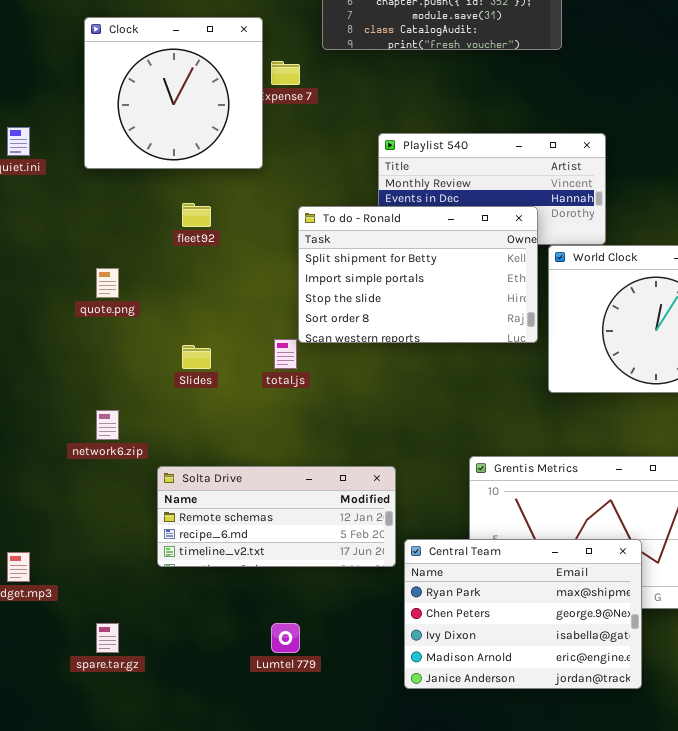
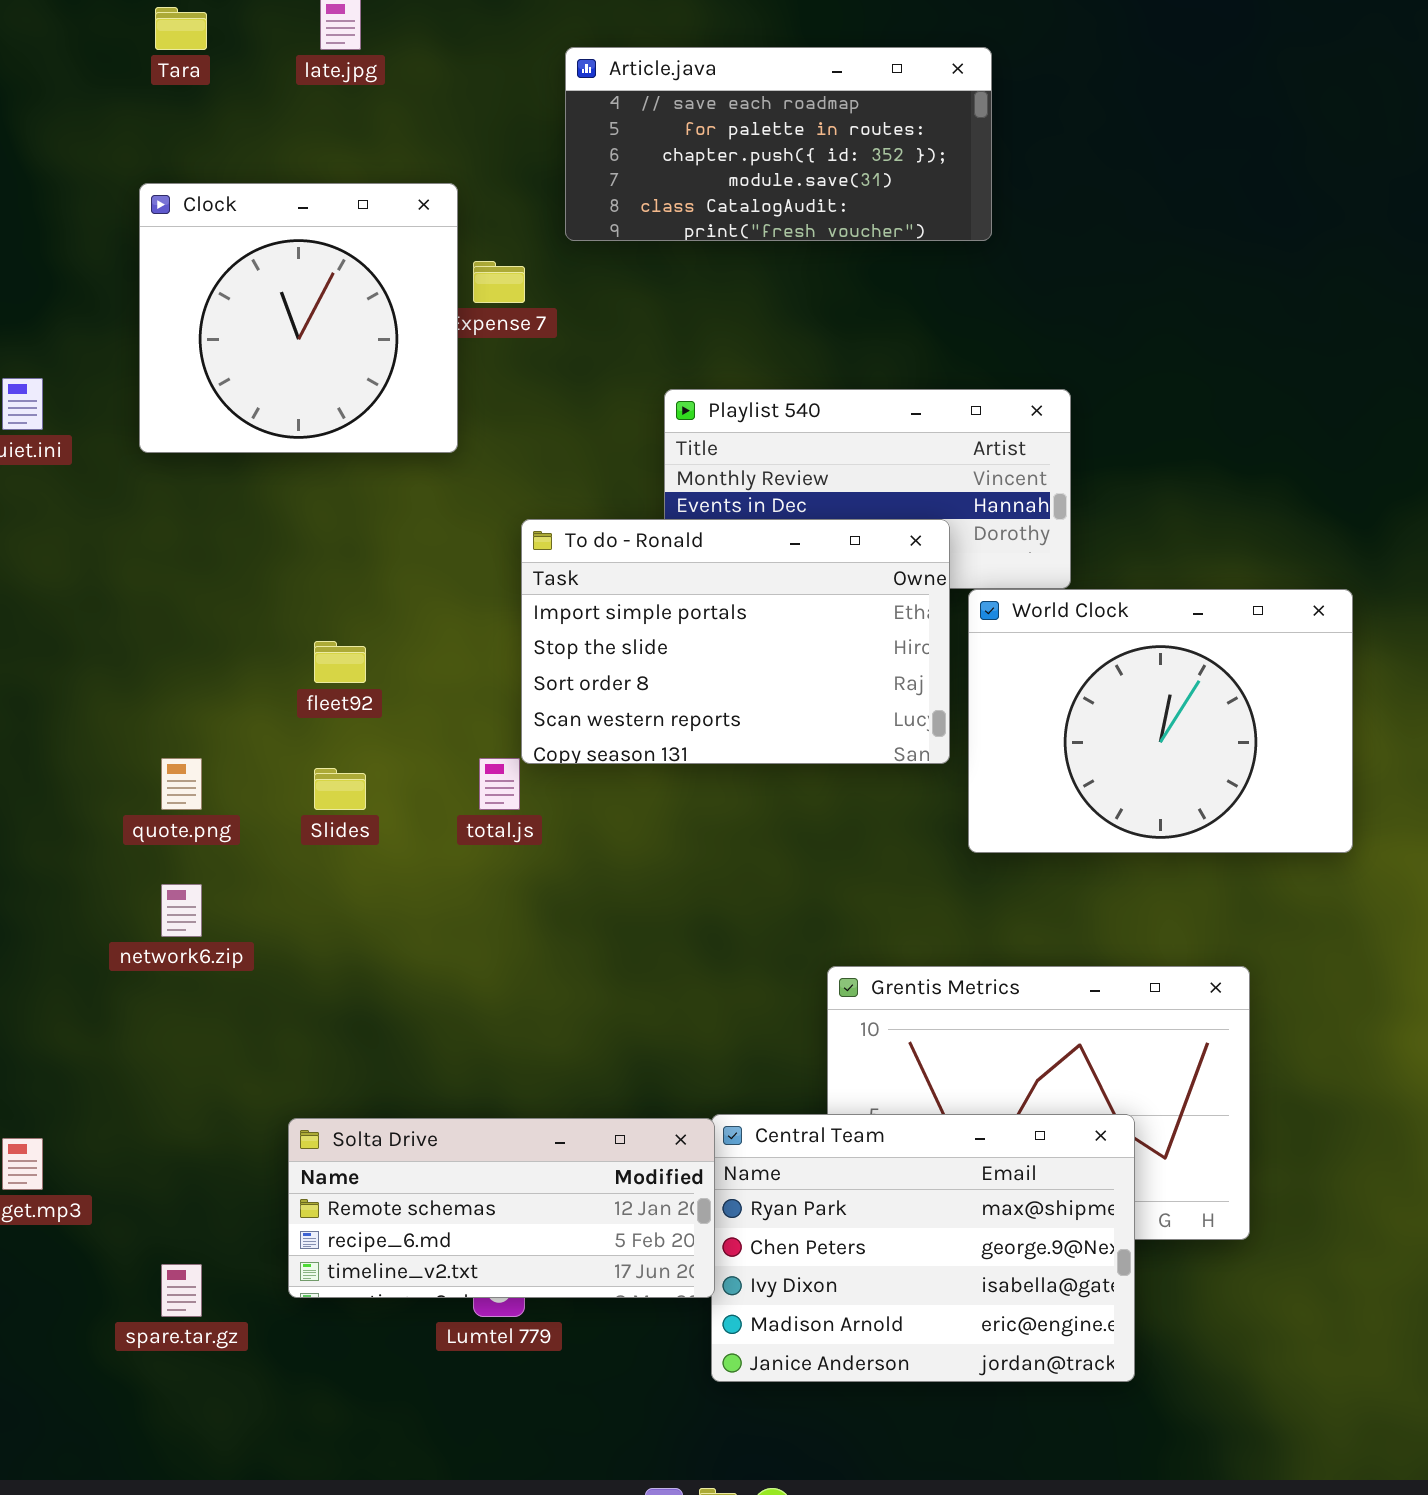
fleet92: [182,203,211,227] -> [314,641,366,683], moved
To do - Ronald: [298,206,538,343] -> [521,519,950,764], scrolled down 1 row
quote.png: [96,268,119,298] -> [161,758,202,810], moved
Solta Drive: [157,466,396,567] -> [288,1118,715,1298], moved

